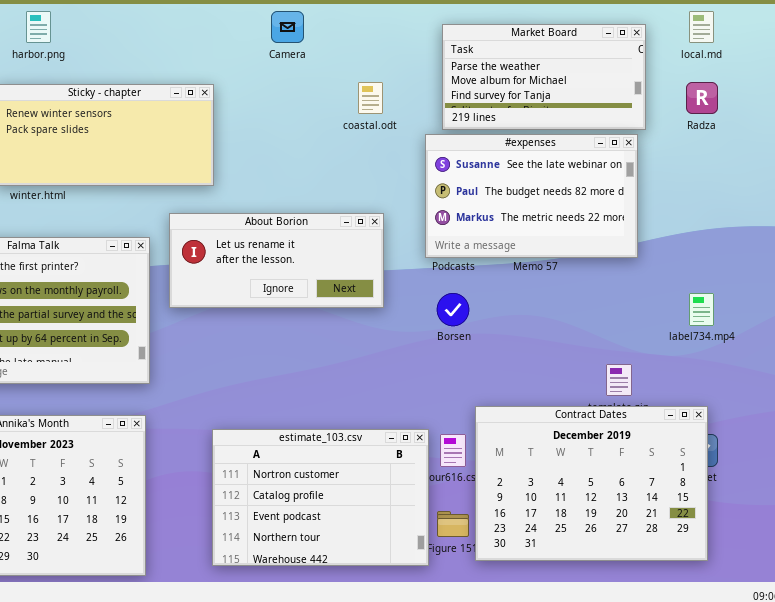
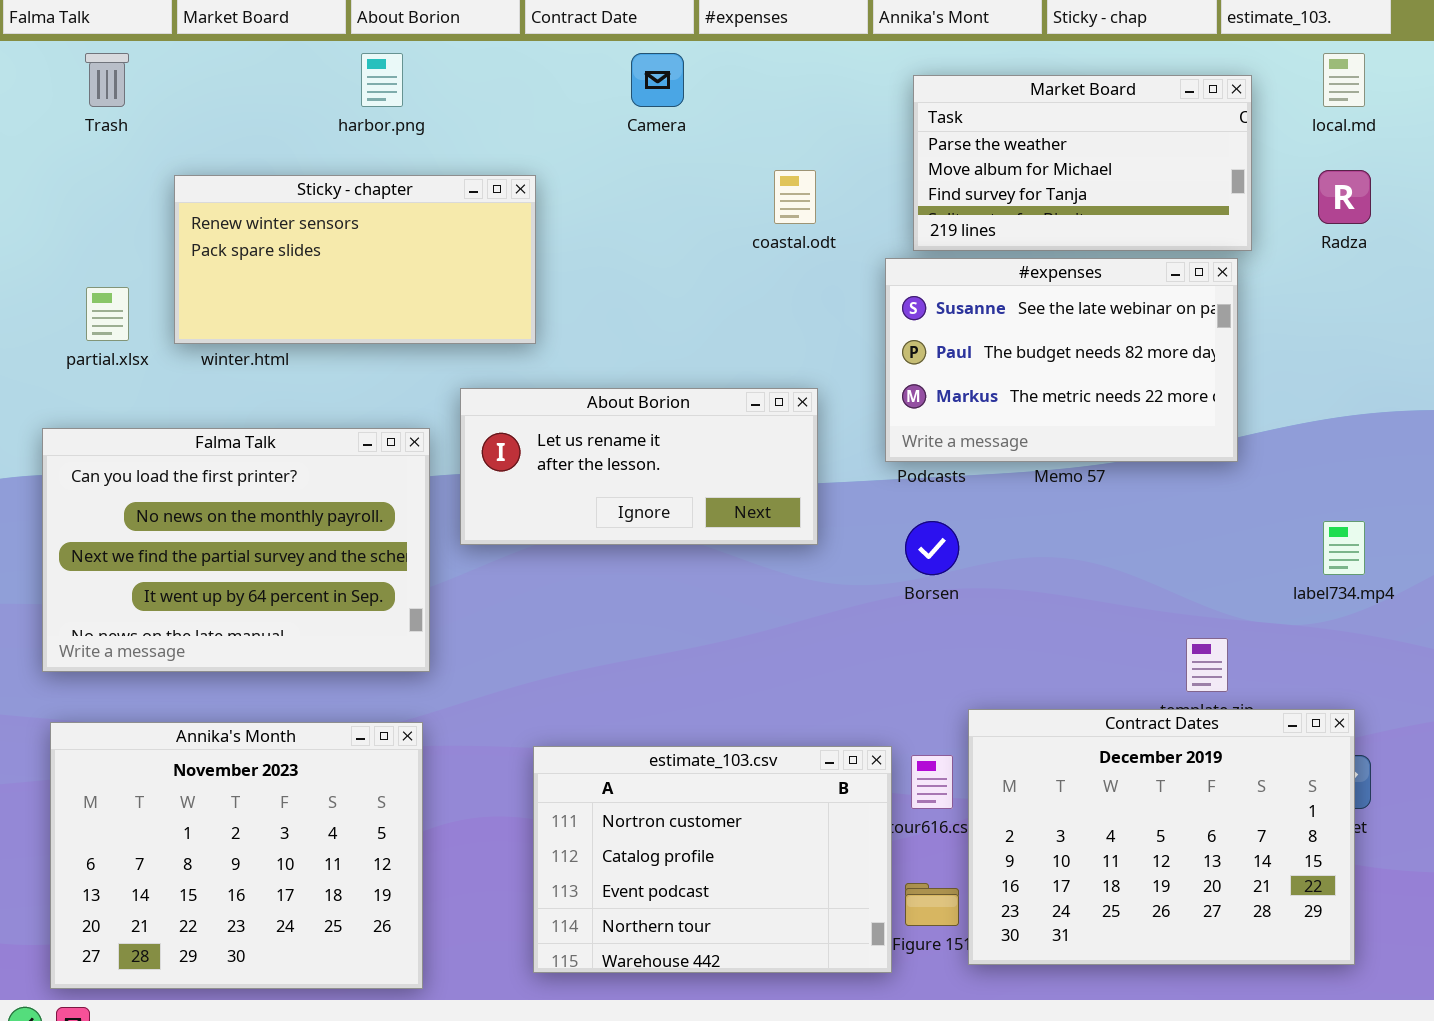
harbor.png: [26,11,51,43] -> [361,53,403,107], moved

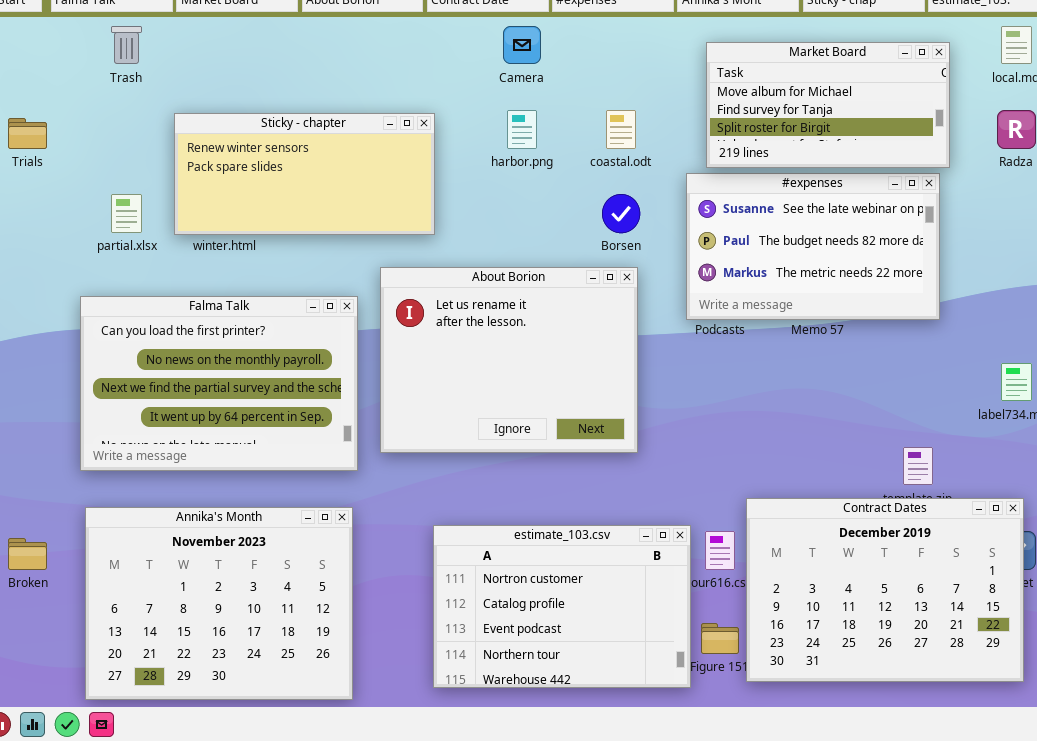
harbor.png: [361,53,403,107] -> [507,110,537,149], moved
Market Board: [913,75,1252,251] -> [706,42,950,168], scrolled down 1 row
About Borion: [460,388,818,545] -> [380,267,638,453], resized
Borsen: [905,521,959,575] -> [602,194,640,233], moved

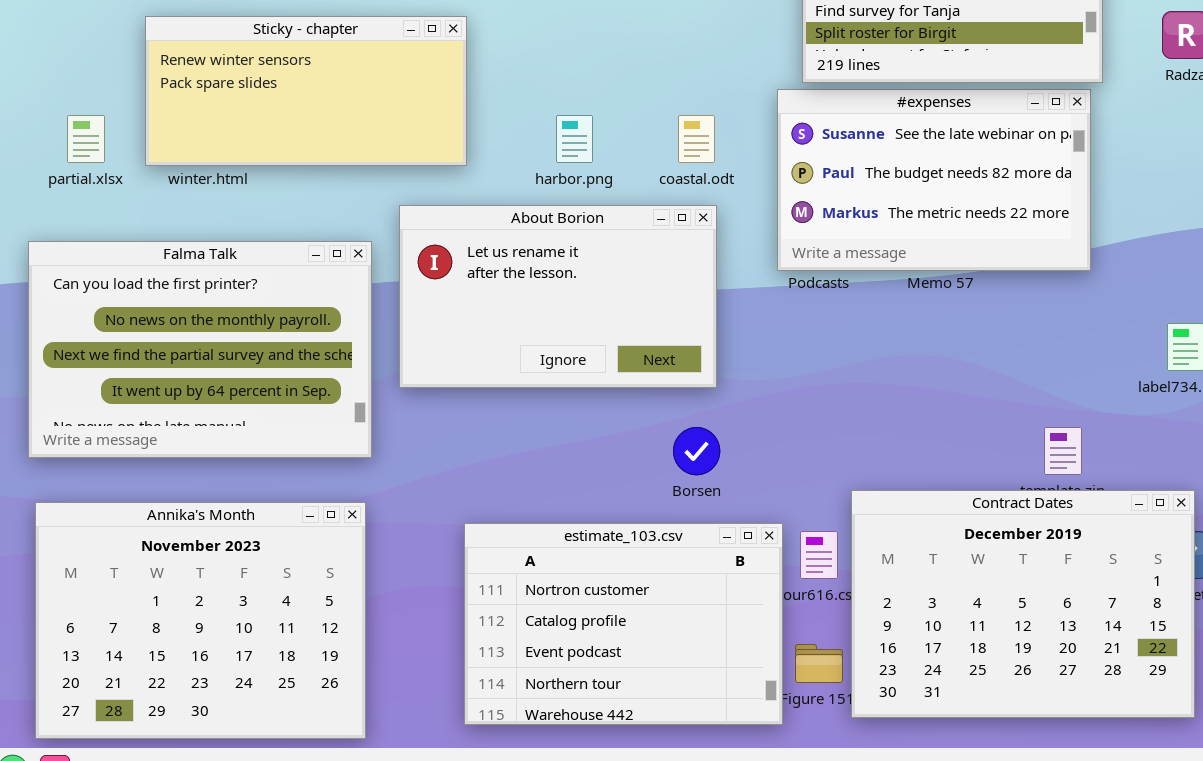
harbor.png: [507,110,537,149] -> [556,115,593,163], moved
coastal.odt: [606,110,636,149] -> [678,115,715,163], moved
Borsen: [602,194,640,233] -> [673,427,720,475], moved
About Borion: [380,267,638,453] -> [399,205,717,388], resized

